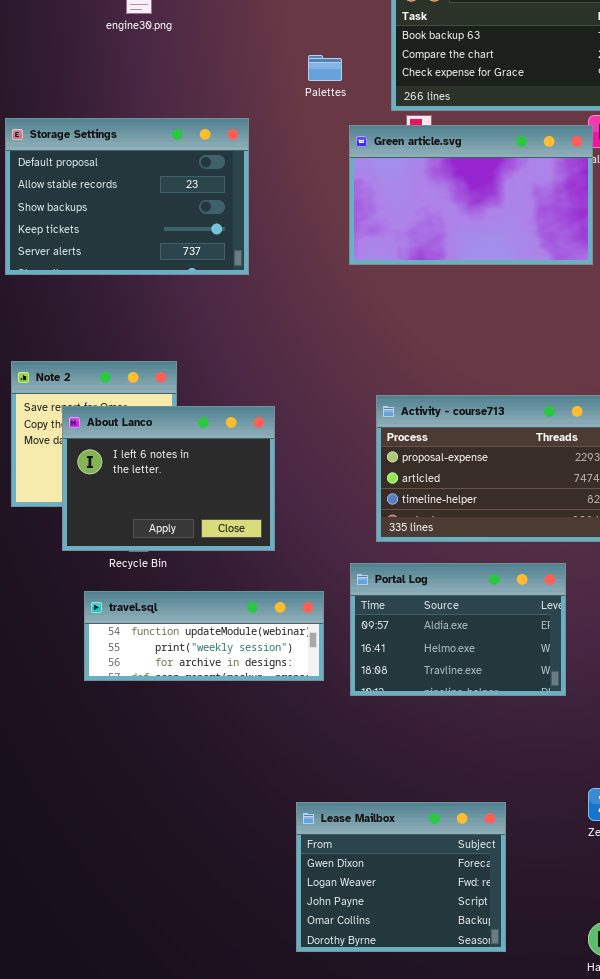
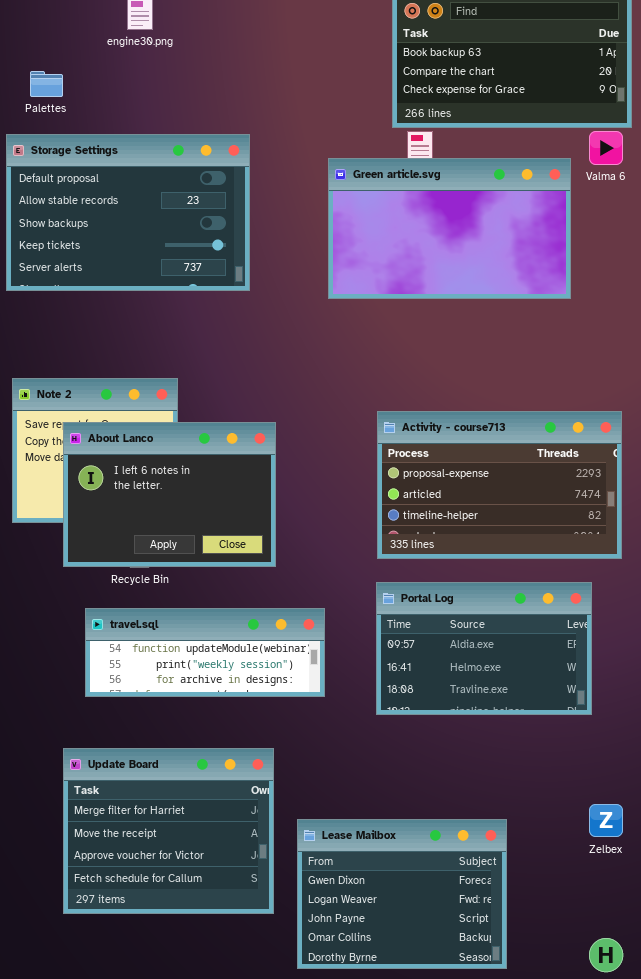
Palettes: [308,55,342,81] -> [30,71,63,97], moved
Green article.svg: [349,125,593,265] -> [328,158,571,299], moved
Portal Log: [350,563,566,696] -> [376,582,592,715], moved
Update Board: none -> [63,748,274,914], opened

